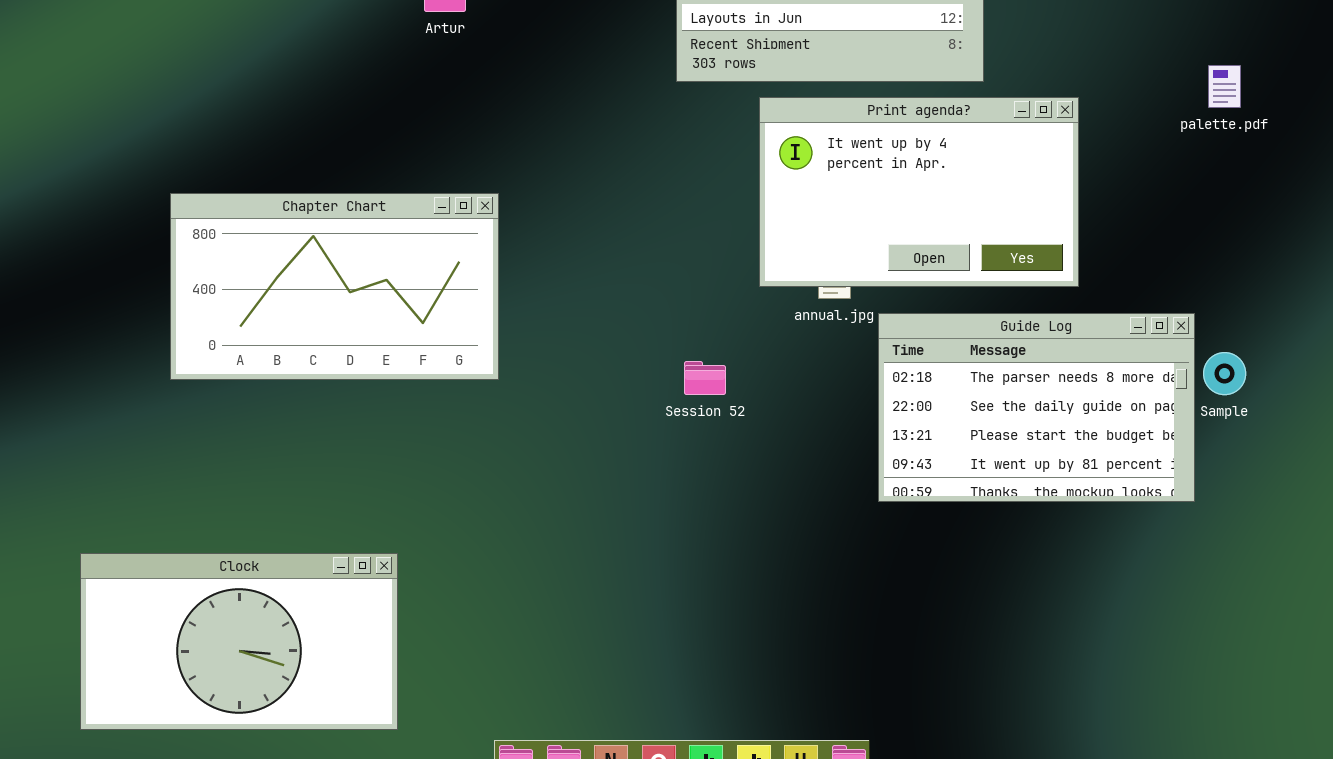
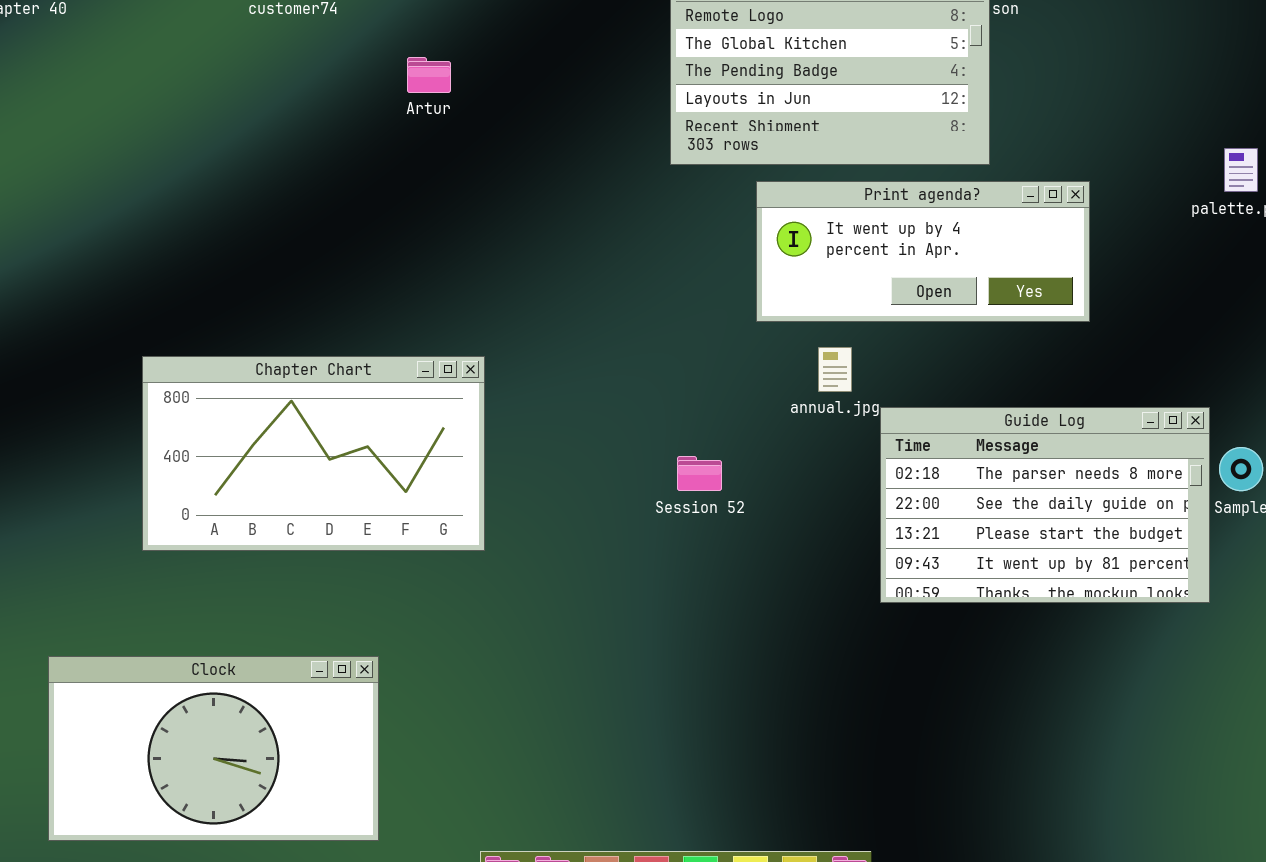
Print agenda?: [759,97,1079,287] -> [756,181,1090,322], resized
Chapter Chart: [170,193,499,380] -> [142,356,485,551], moved

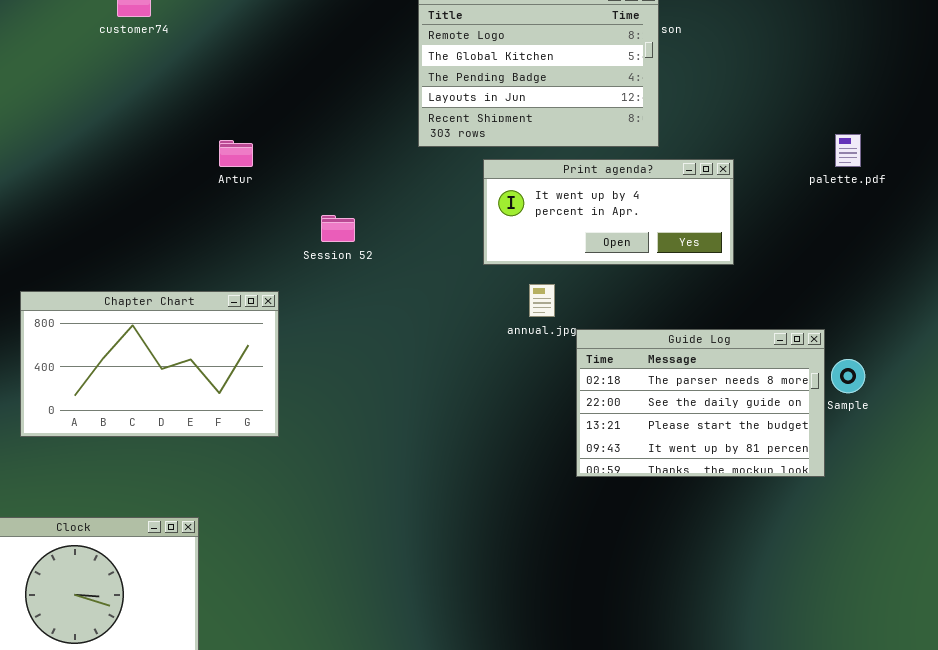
Artur: [407,57,451,93] -> [219,140,253,167], moved
Session 52: [677,456,722,491] -> [321,215,355,242], moved

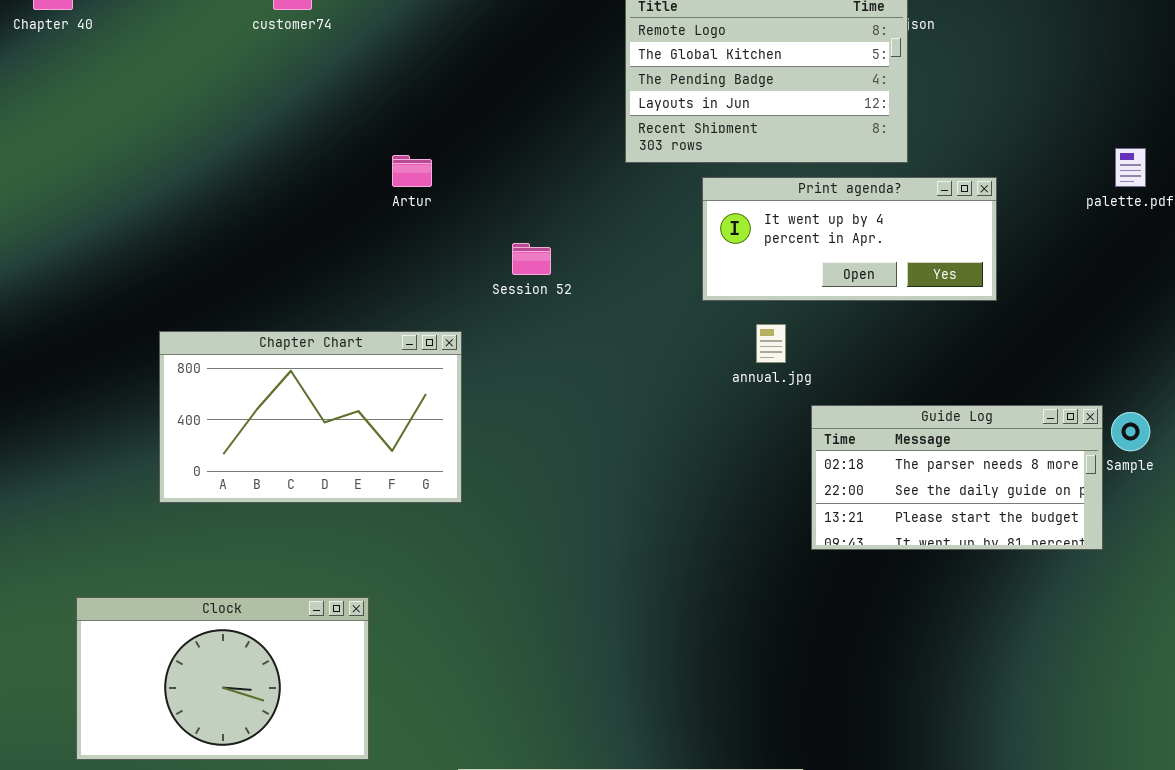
Guide Log: [576,329,825,477] -> [811,405,1103,550], resized

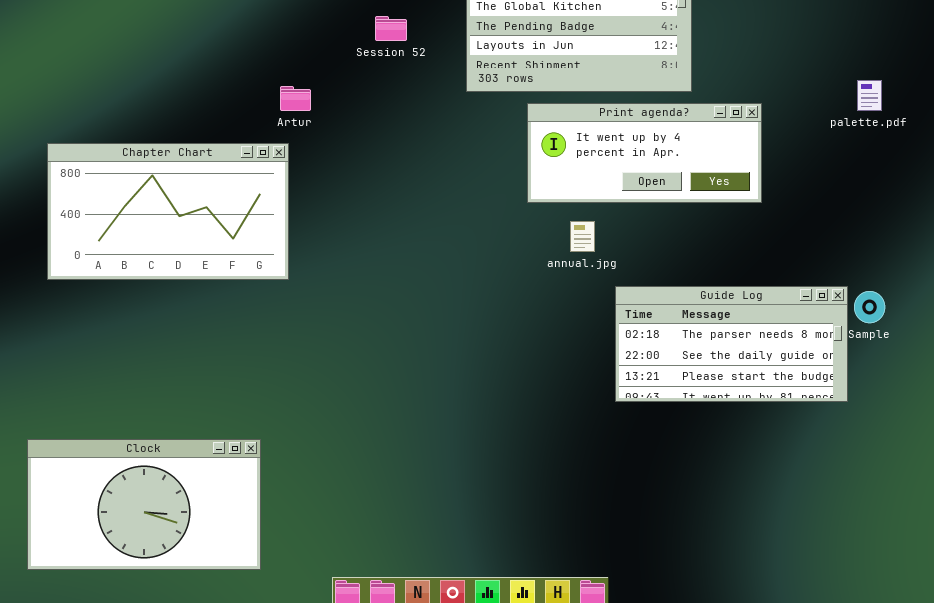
Session 52: [512,243,551,275] -> [375,16,407,41], moved
Chapter Chart: [159,331,462,503] -> [47,143,289,280], moved

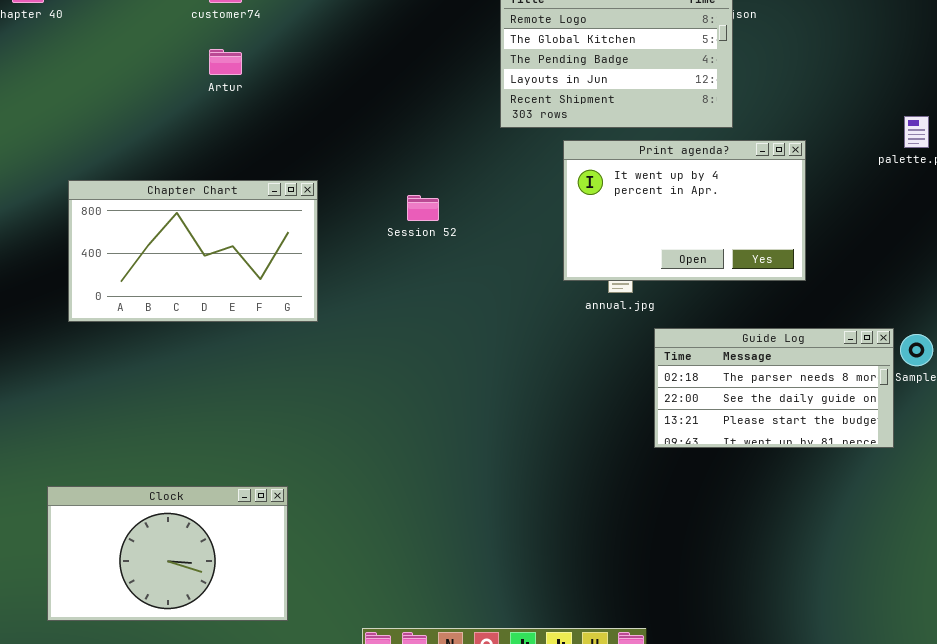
Session 52: [375,16,407,41] -> [407,195,439,221], moved
Artur: [280,86,311,111] -> [209,49,242,75], moved
Print agenda?: [527,103,762,203] -> [563,140,806,281], resized

